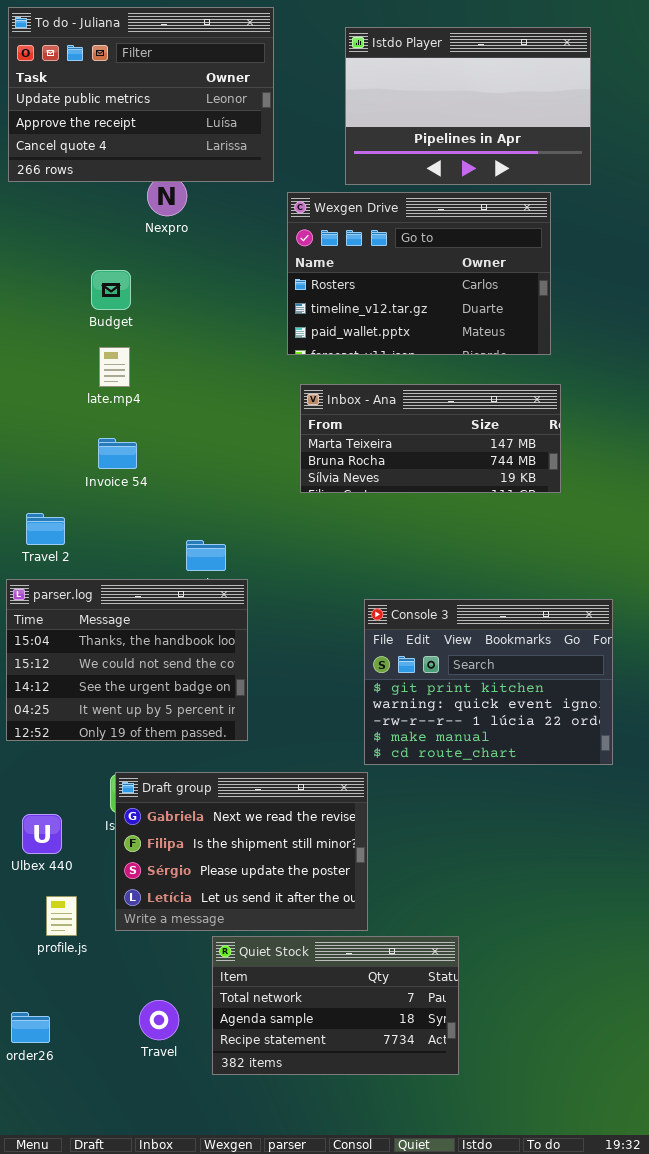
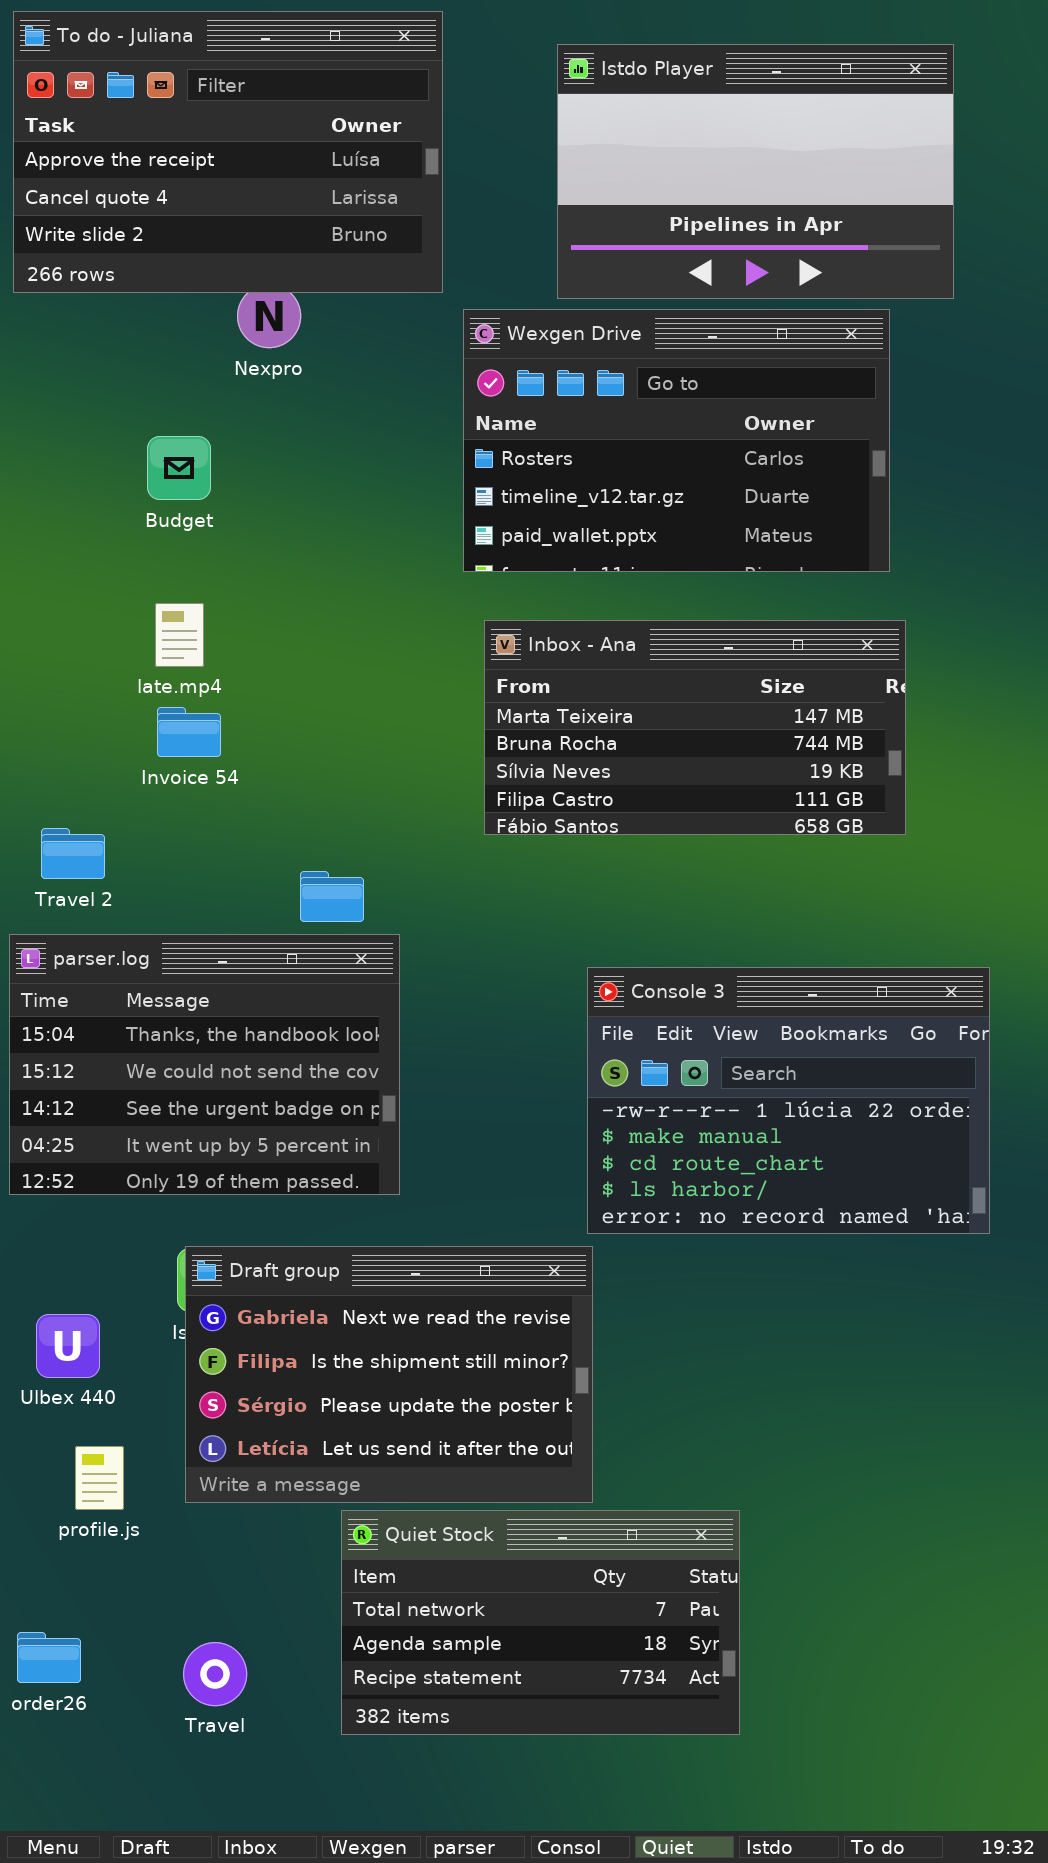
To do - Juliana: [8,7,274,182] -> [13,11,443,293], scrolled down 1 row
late.mp4: [99,347,130,387] -> [155,603,204,667], moved
Inbox - Ana: [300,384,561,493] -> [484,620,906,835], resized
Console 3: [364,599,613,765] -> [587,967,990,1234], scrolled down 2 rows
Travel: [139,1000,179,1040] -> [183,1642,247,1706], moved

